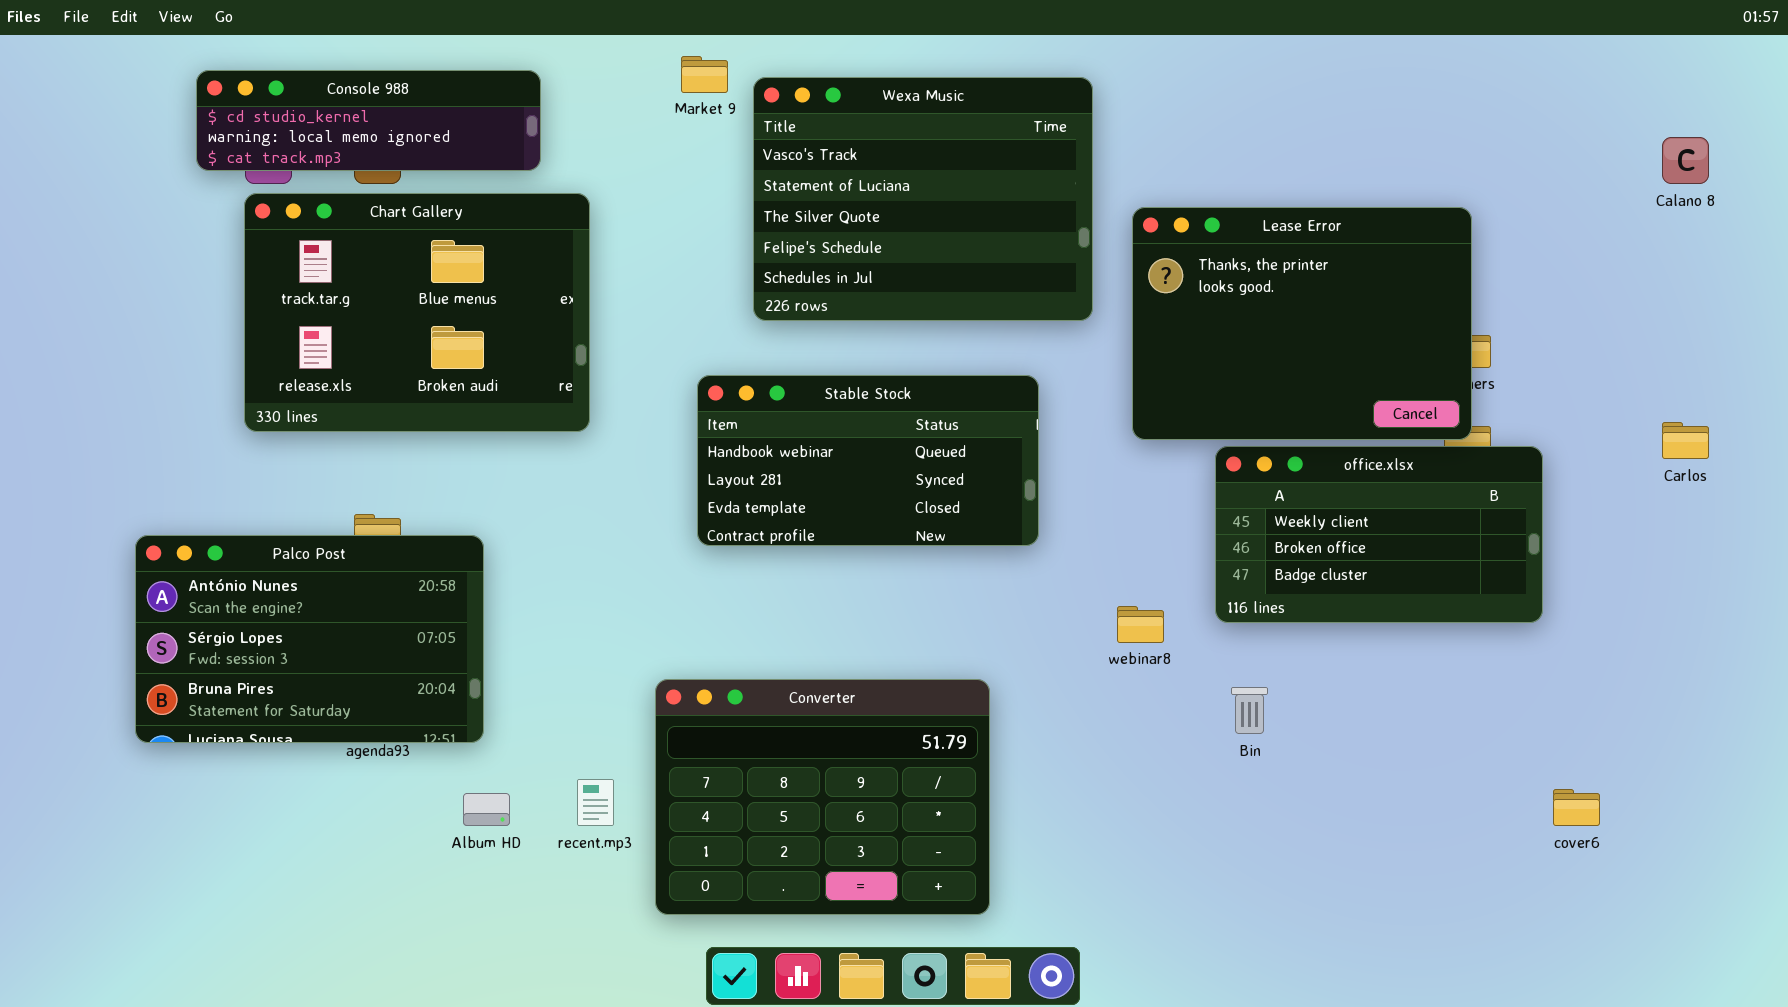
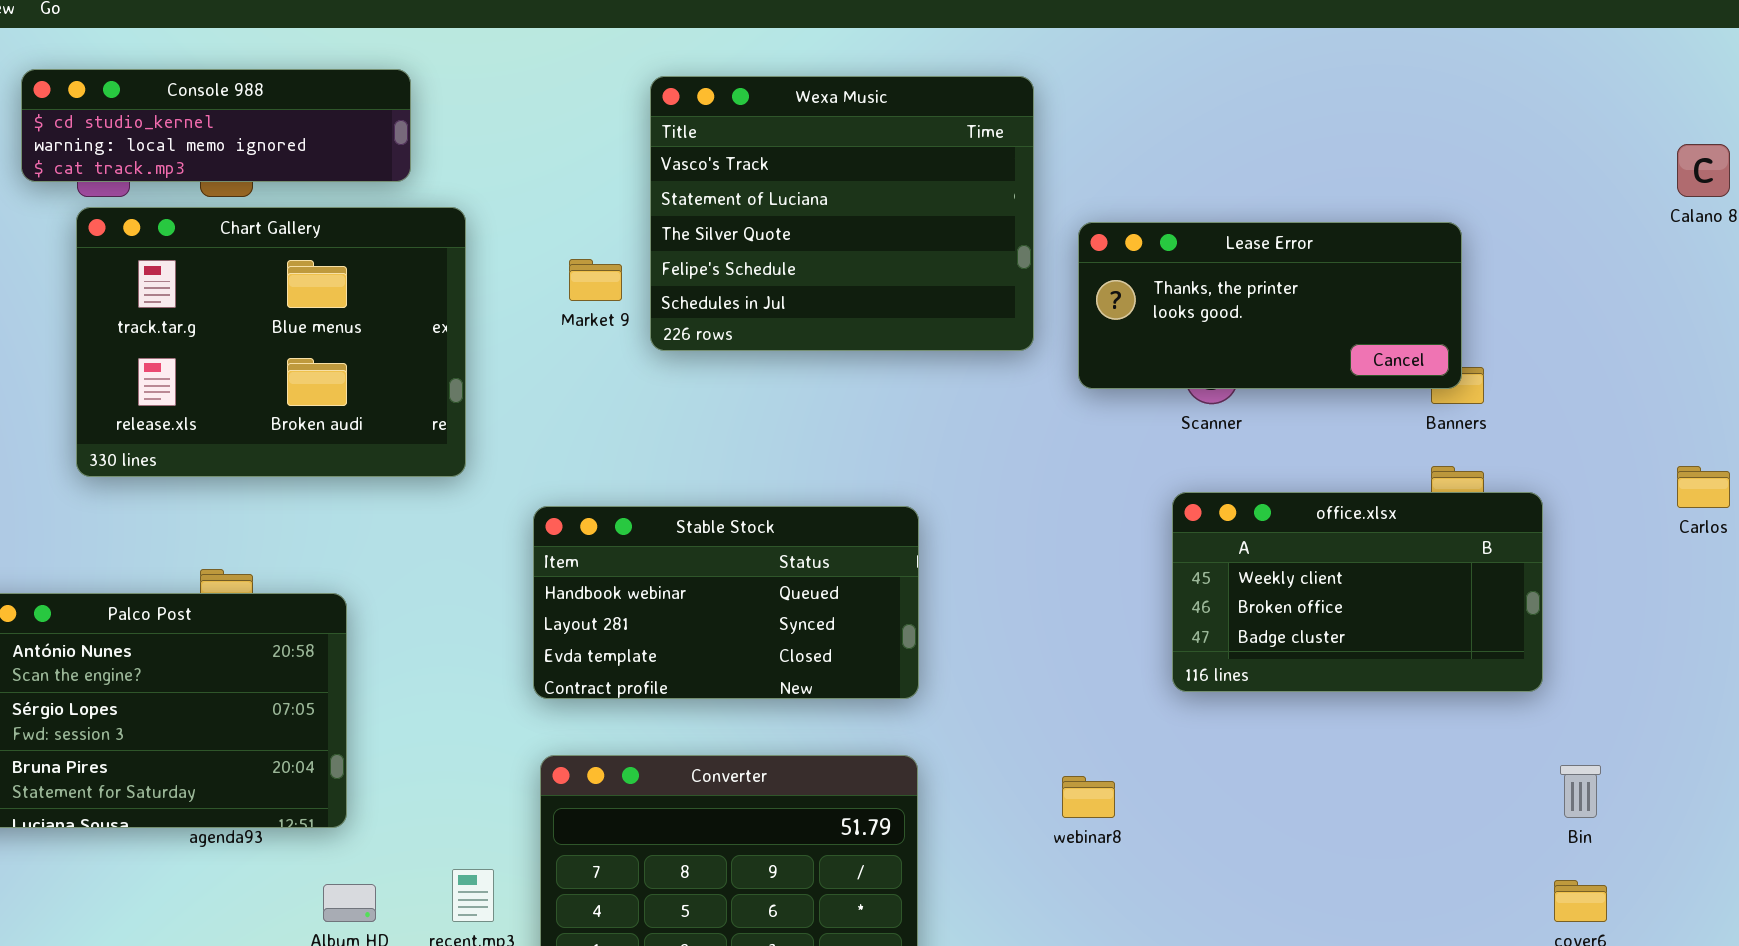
Market 9: [681,56,728,93] -> [569,259,622,301], moved
Lease Error: [1132,207,1472,440] -> [1078,222,1462,389], resized
Stable Stock: [697,375,1039,546] -> [533,506,919,699], moved
webinar8: [1117,606,1164,643] -> [1062,776,1115,818], moved
Bin: [1231,687,1268,734] -> [1560,765,1601,818], moved

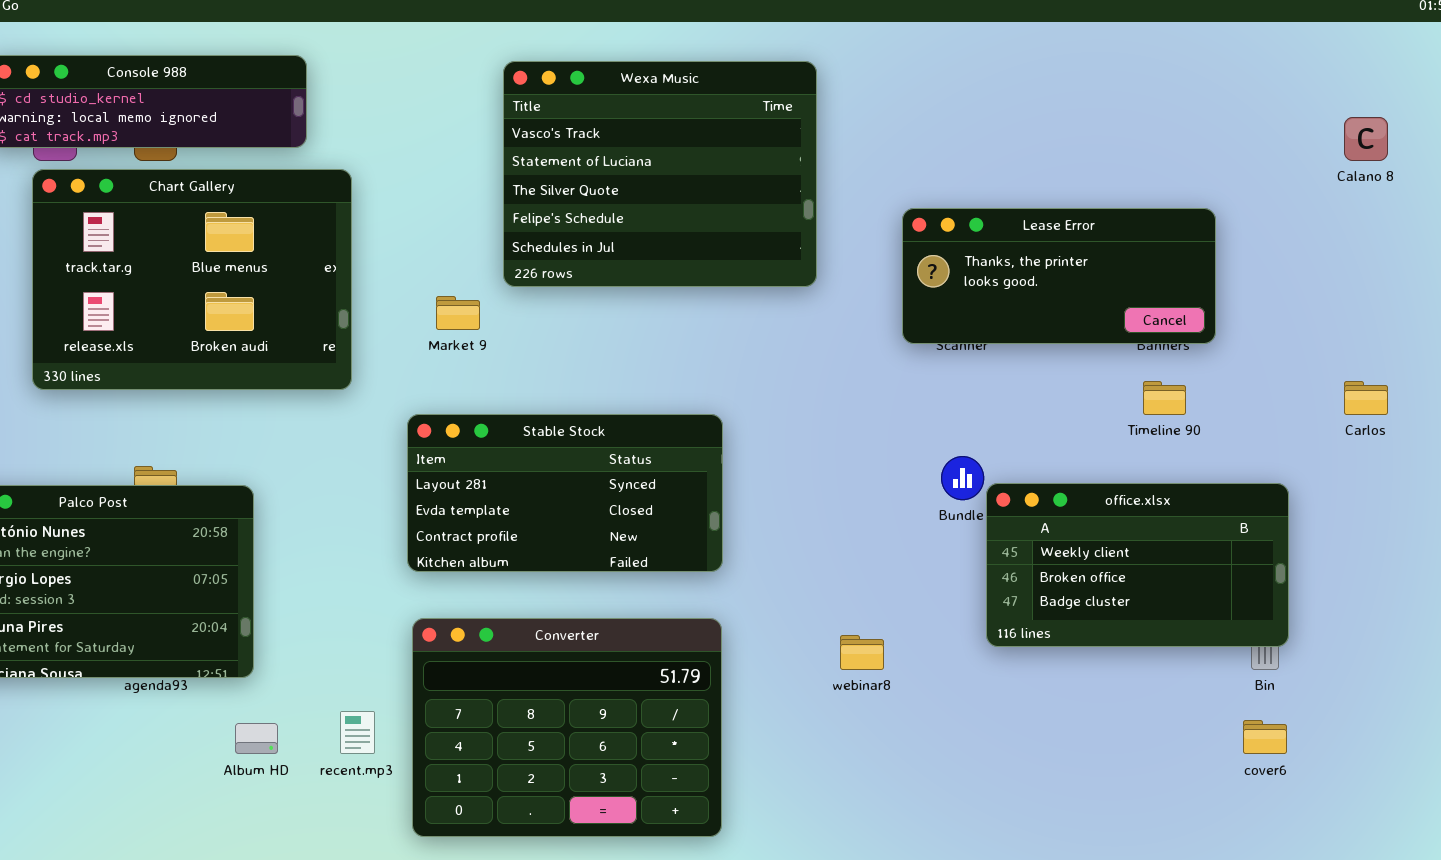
Lease Error: [1078,222,1462,389] -> [902,208,1216,344], moved
Market 9: [569,259,622,301] -> [436,296,480,330], moved
office.xlsx: [1172,492,1543,692] -> [986,483,1289,647], moved
Stable Stock: [533,506,919,699] -> [407,414,723,572], scrolled down 1 row

